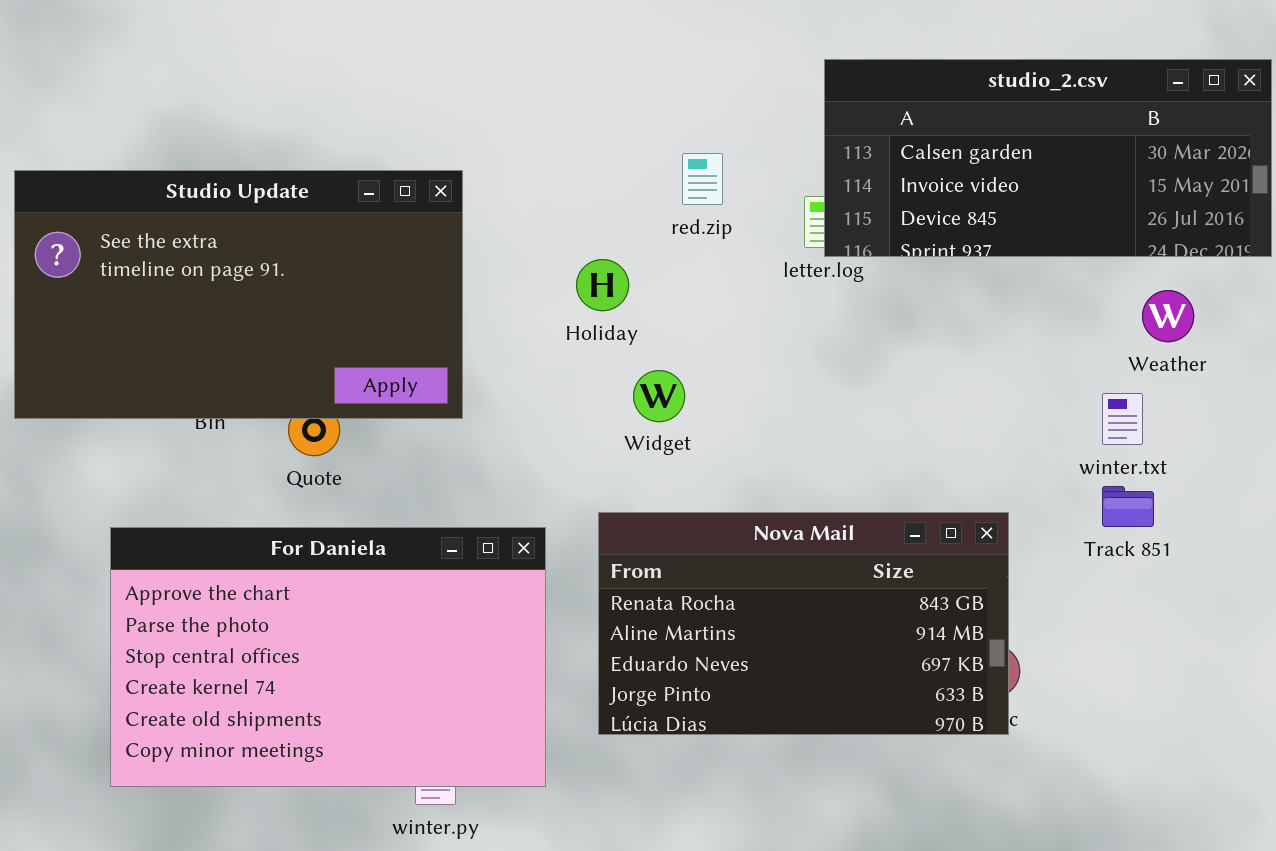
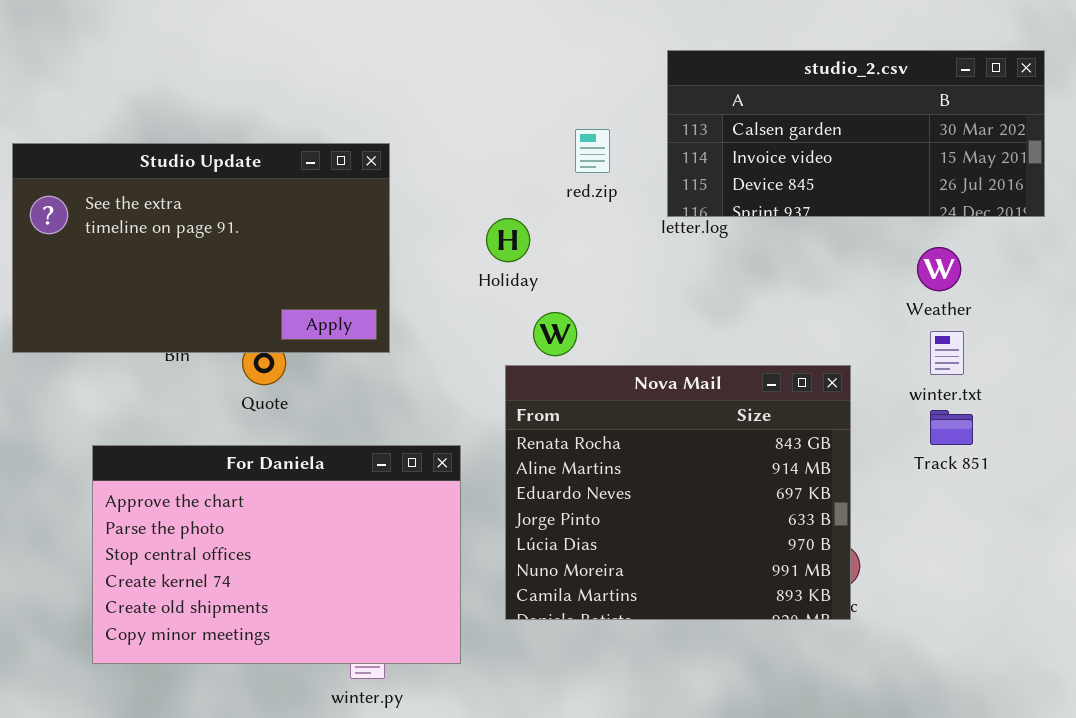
studio_2.csv: [824,59,1272,257] -> [667,50,1045,217], moved
Weather: [1142,290,1194,342] -> [917,247,961,291], moved
Nova Mail: [598,512,1009,735] -> [505,365,851,620], resized

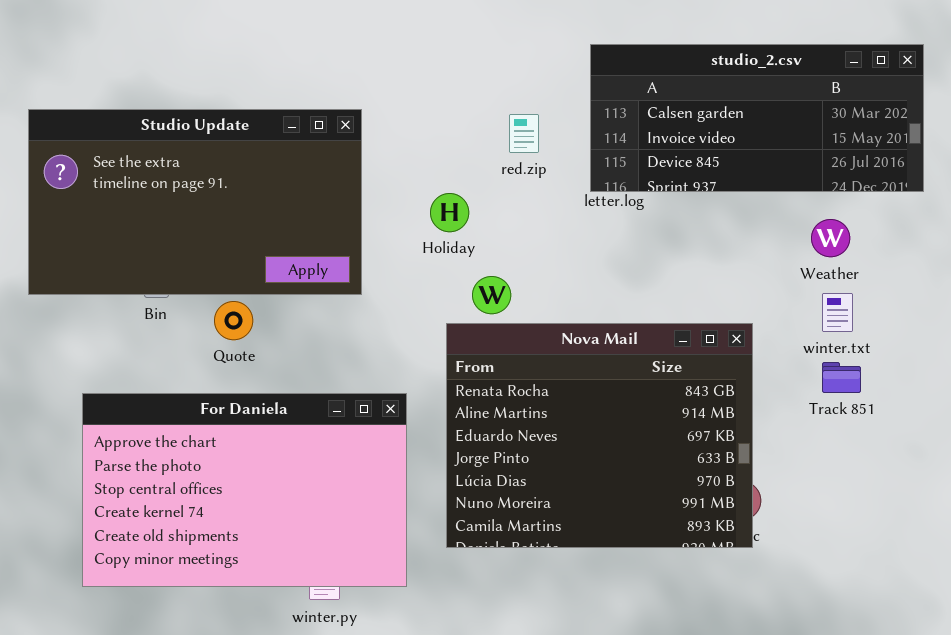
Studio Update: [12,143,390,353] -> [28,109,362,295], moved

